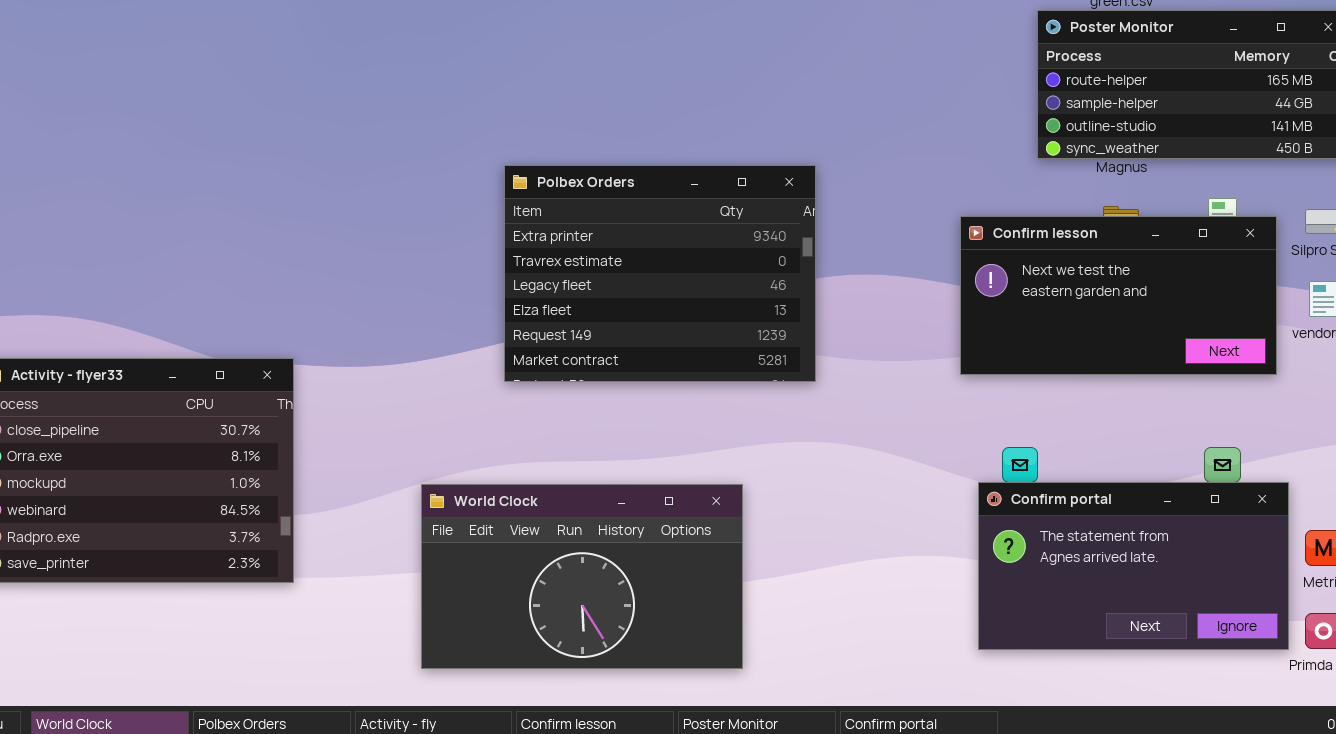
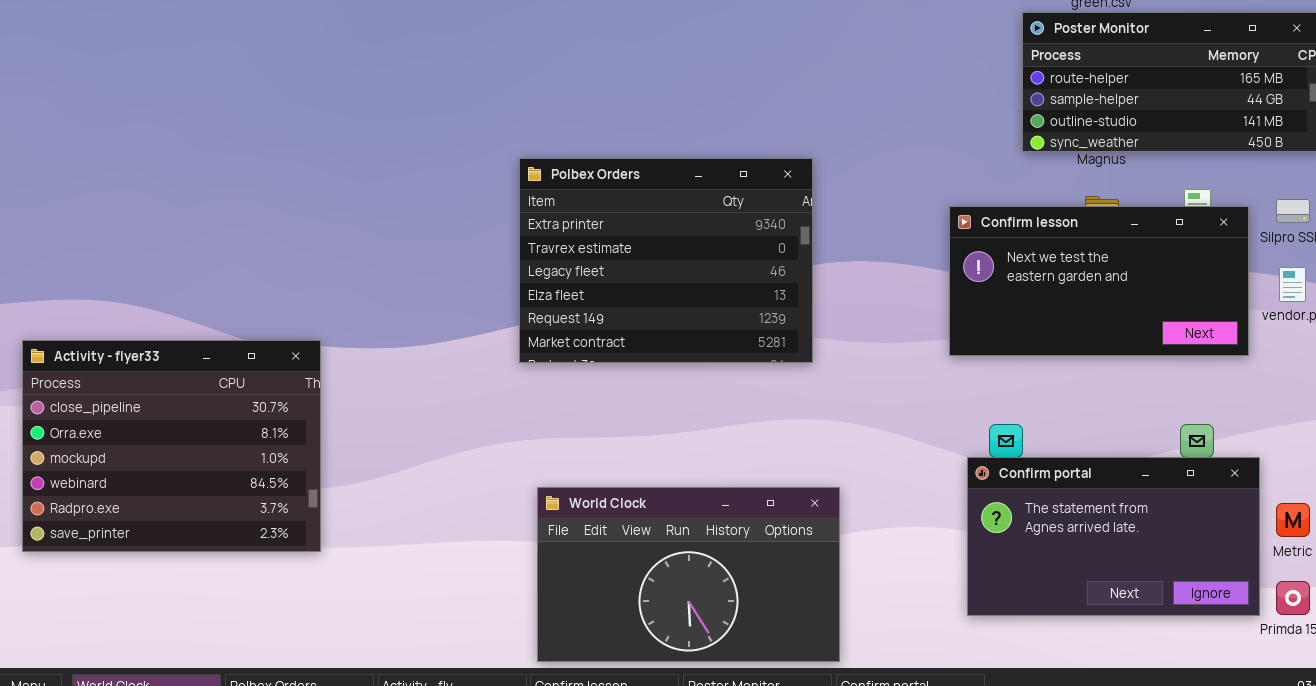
World Clock: [421,484,743,669] -> [537,487,840,662], moved

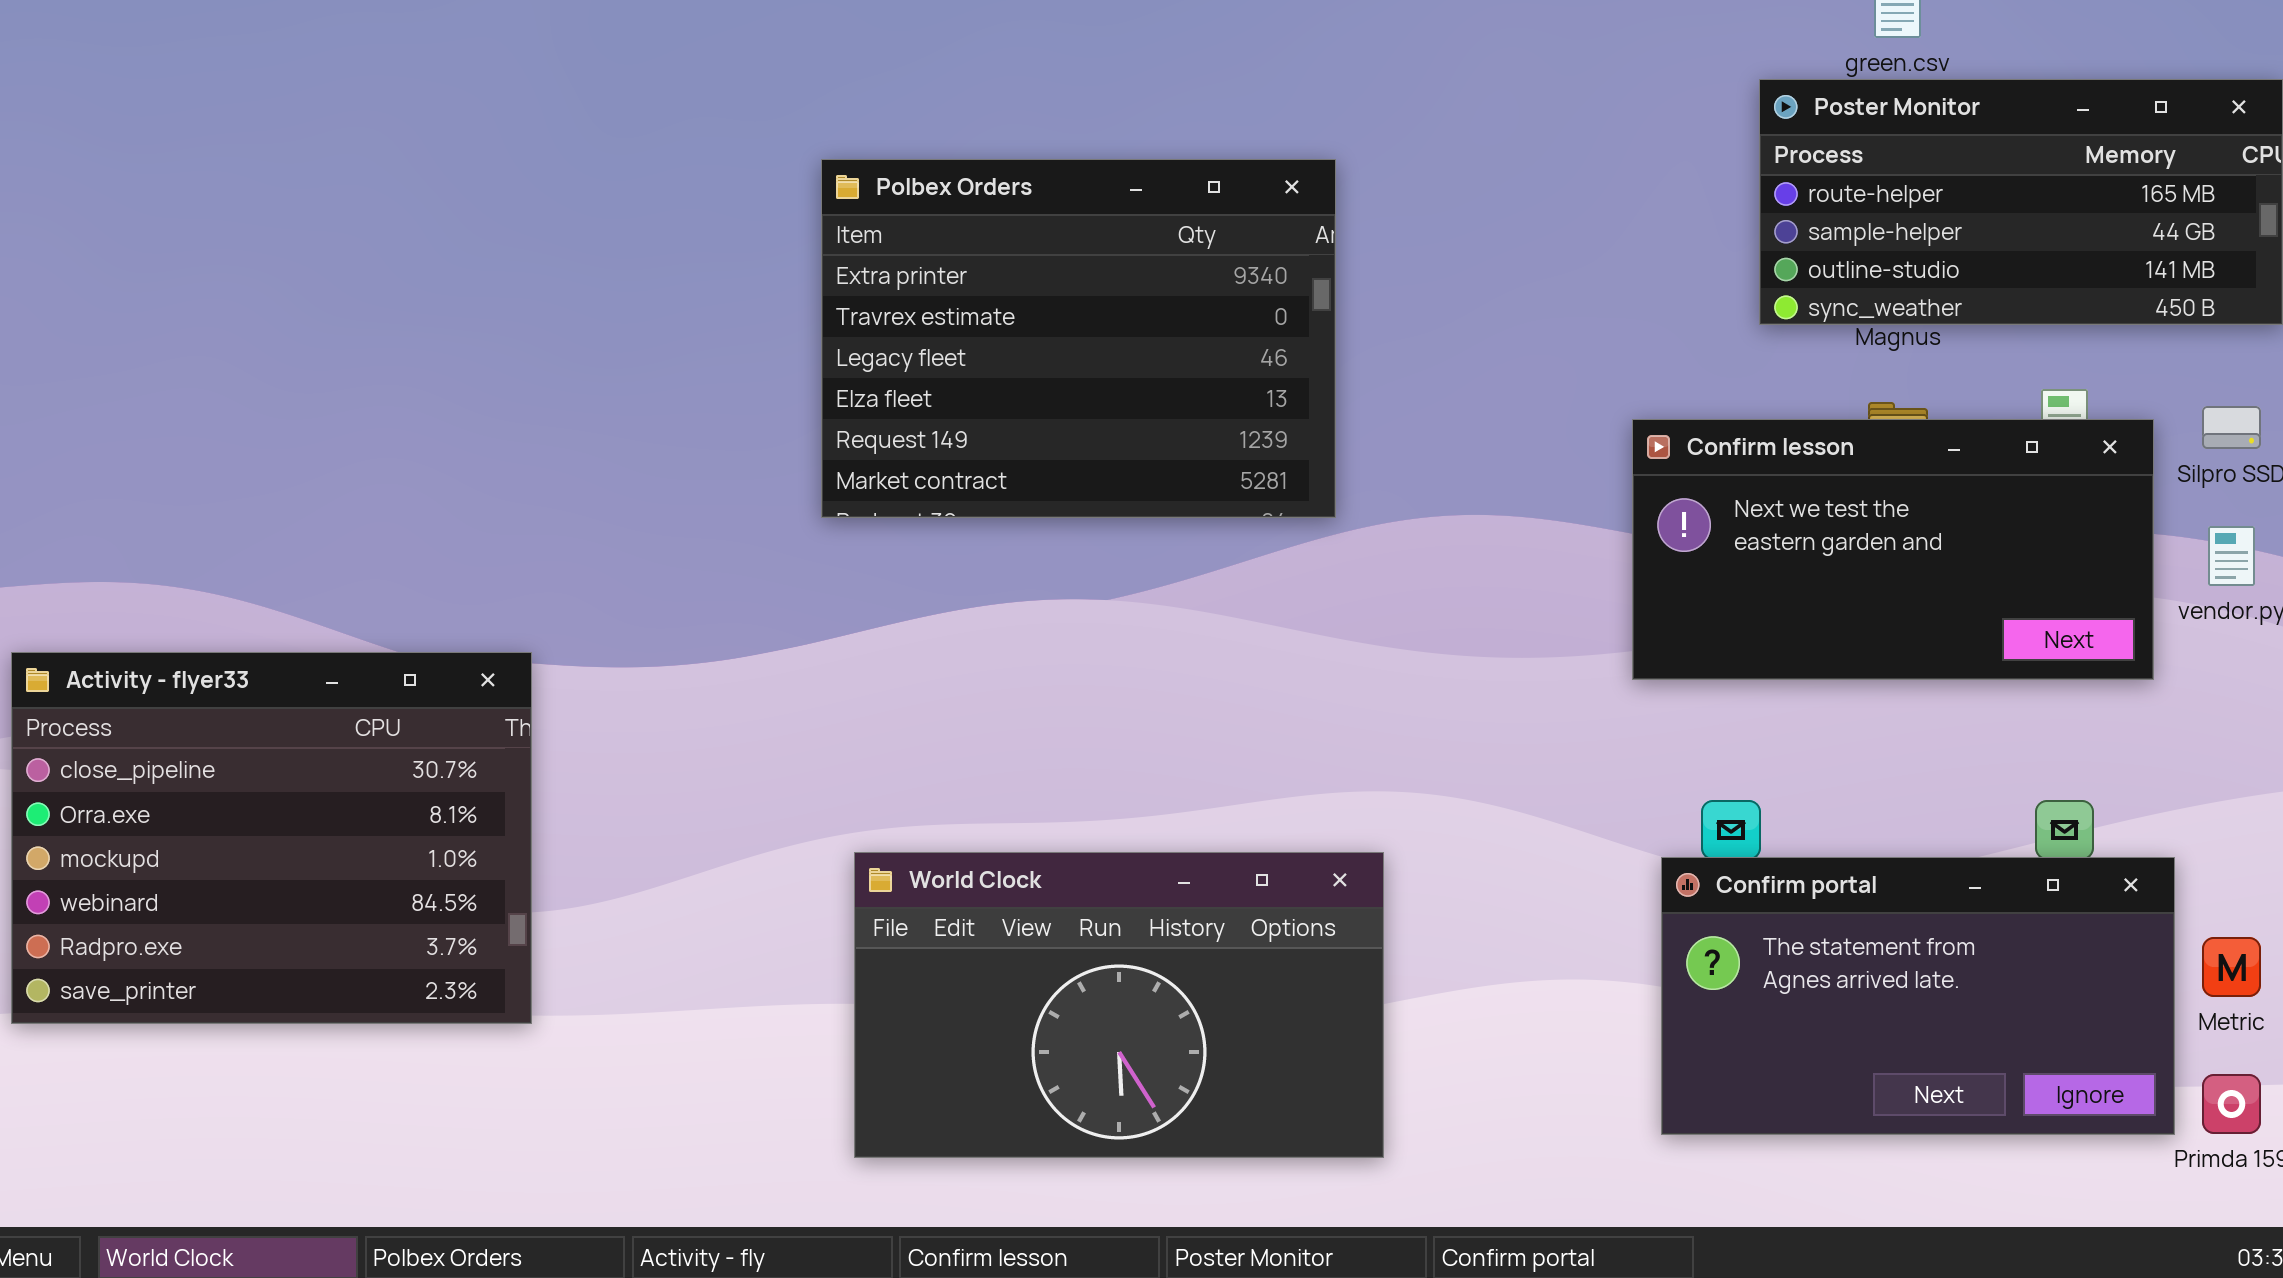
Polbex Orders: [519,158,813,363] -> [821,159,1336,518], moved
World Clock: [537,487,840,662] -> [854,852,1384,1158], moved

